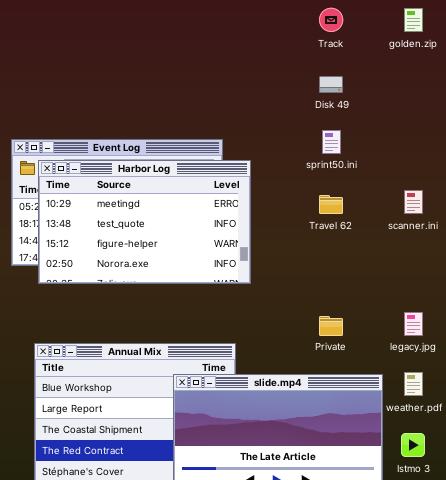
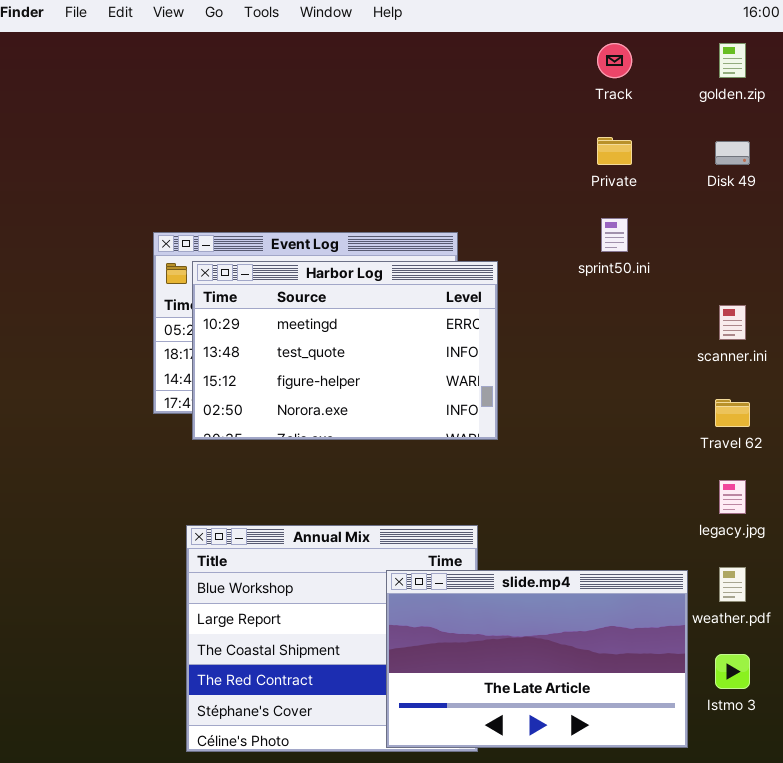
Disk 49: [319,76,343,93] -> [715,141,750,165], moved
Travel 62: [319,195,343,214] -> [715,399,750,427], moved
Private: [319,316,343,336] -> [597,137,632,165], moved

